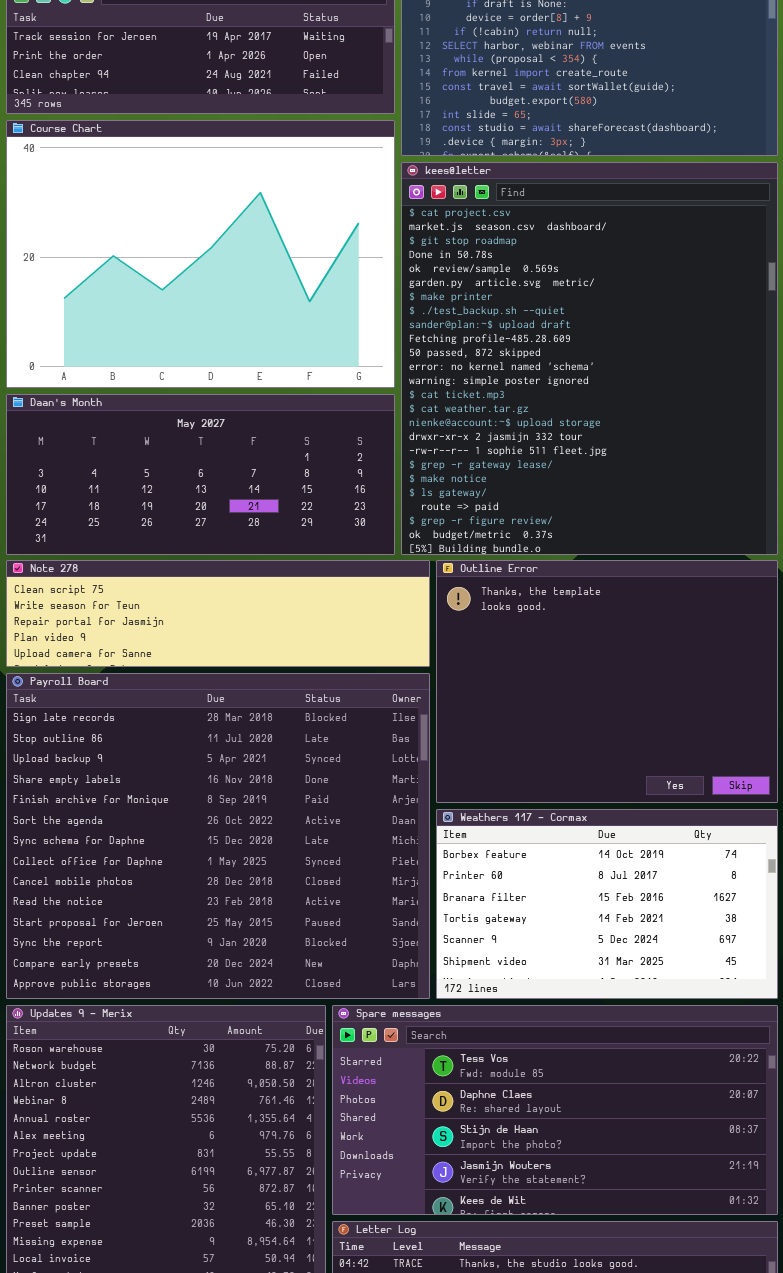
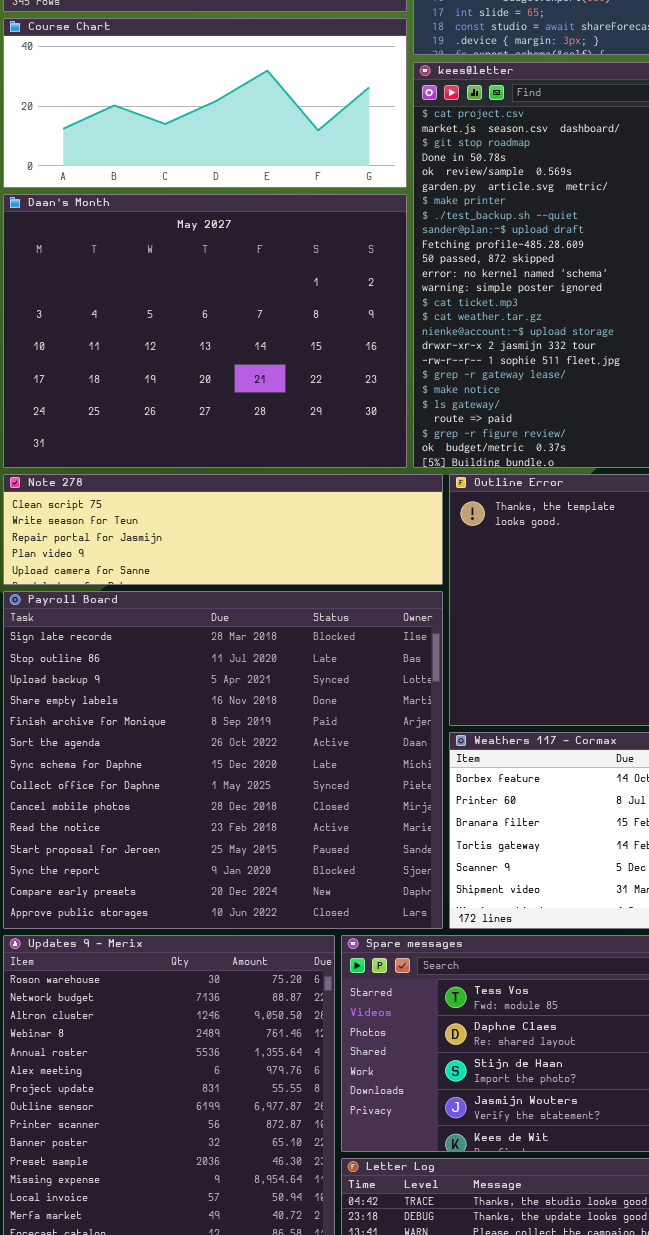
Course Chart: [6,120,395,388] -> [3,18,407,188], resized
Daan's Month: [6,394,395,555] -> [3,194,407,468], resized

